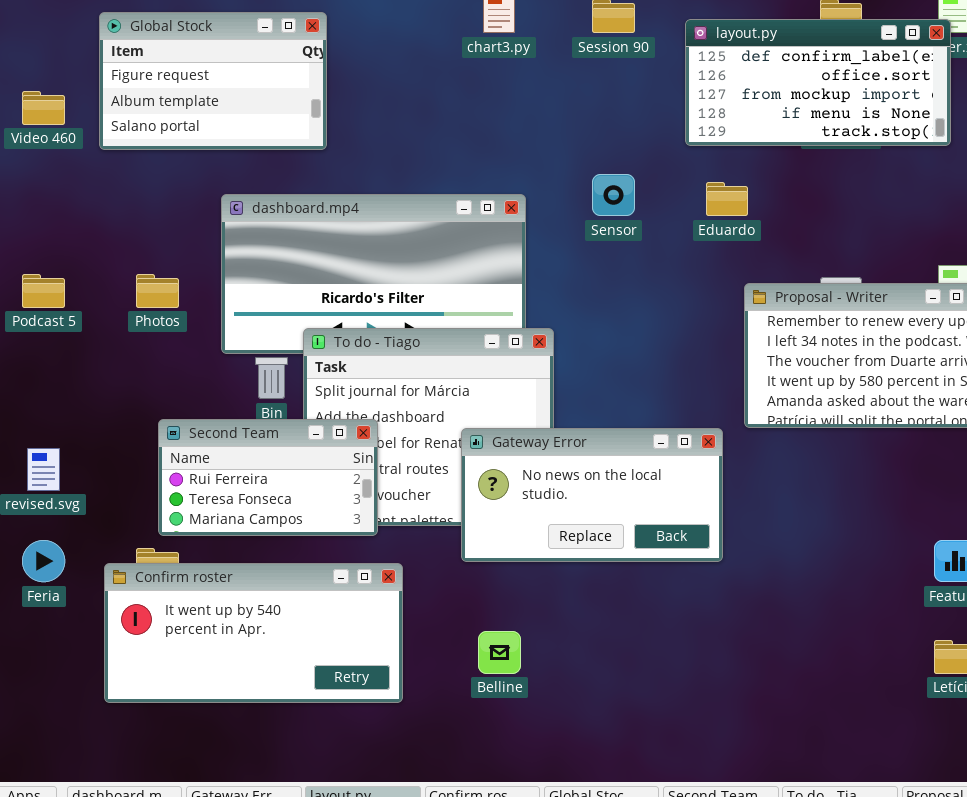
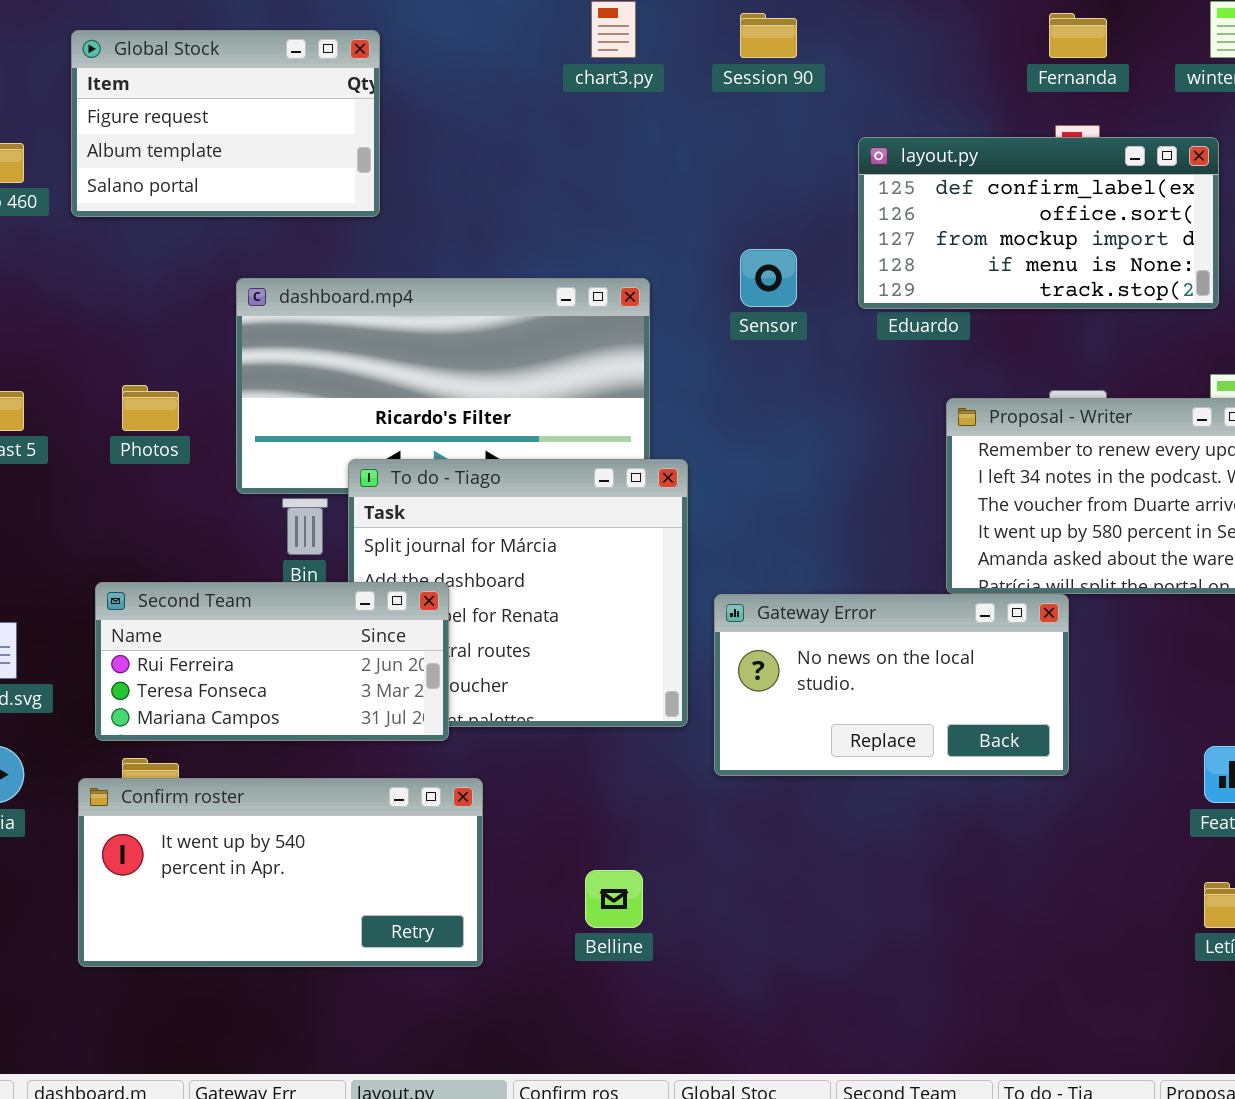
layout.py: [685,19,951,146] -> [858,137,1219,309], moved
Second Team: [158,419,378,536] -> [95,582,449,741], resized
Gateway Error: [461,428,723,562] -> [714,594,1069,776], moved

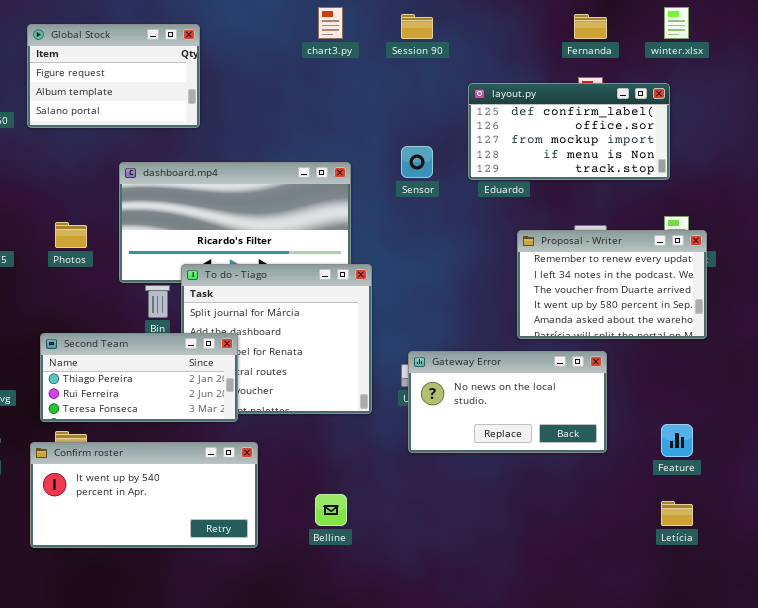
Second Team: [95,582,449,741] -> [40,333,238,422], scrolled up 1 row
Gateway Error: [714,594,1069,776] -> [408,351,607,453], moved

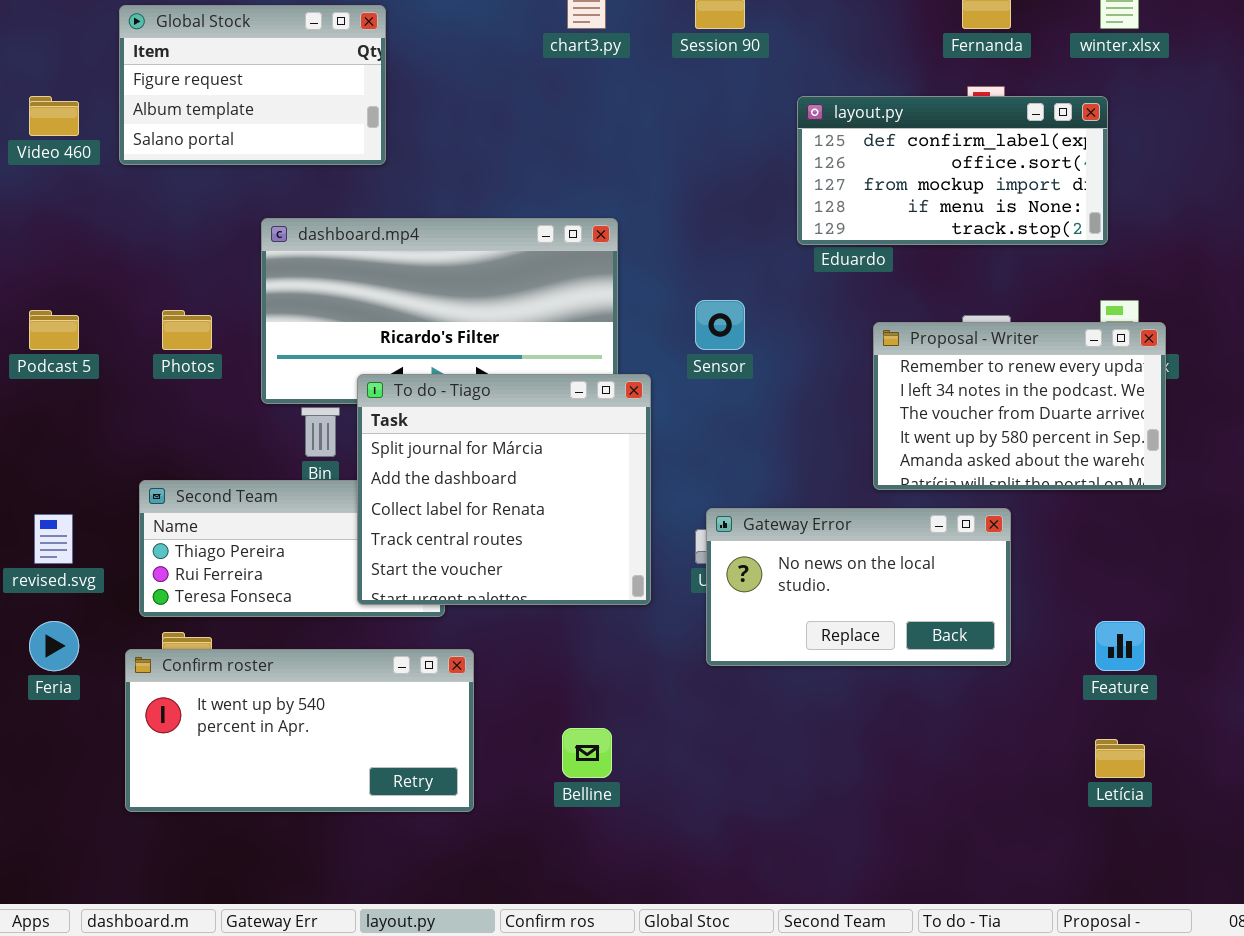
Sensor: [401,146,433,178] -> [695,300,745,350], moved
To do - Tiago: [181,264,372,414] -> [357,374,651,605], raised

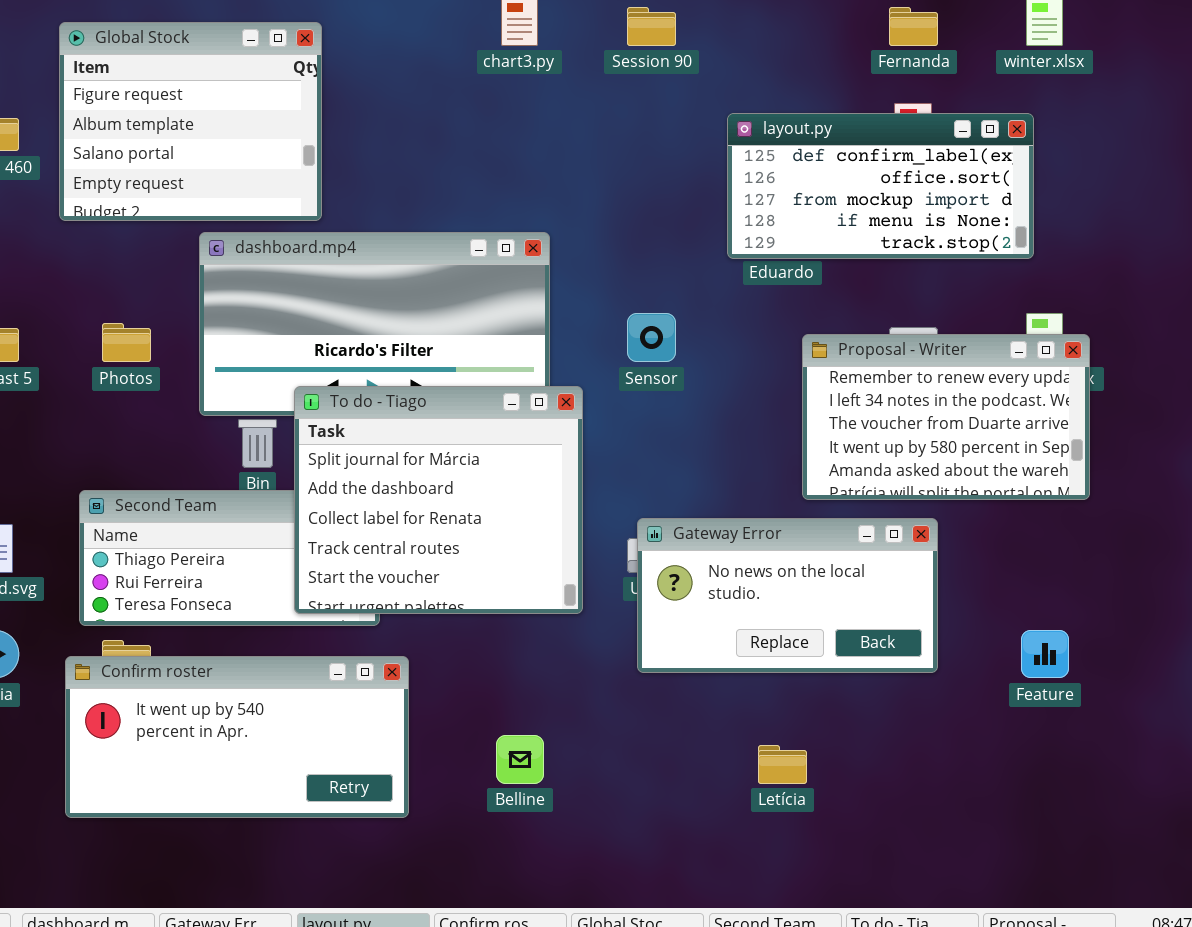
Global Stock: [119,5,386,165] -> [59,22,322,221], resized
Letícia: [1095,739,1145,778] -> [758,745,807,784], moved

